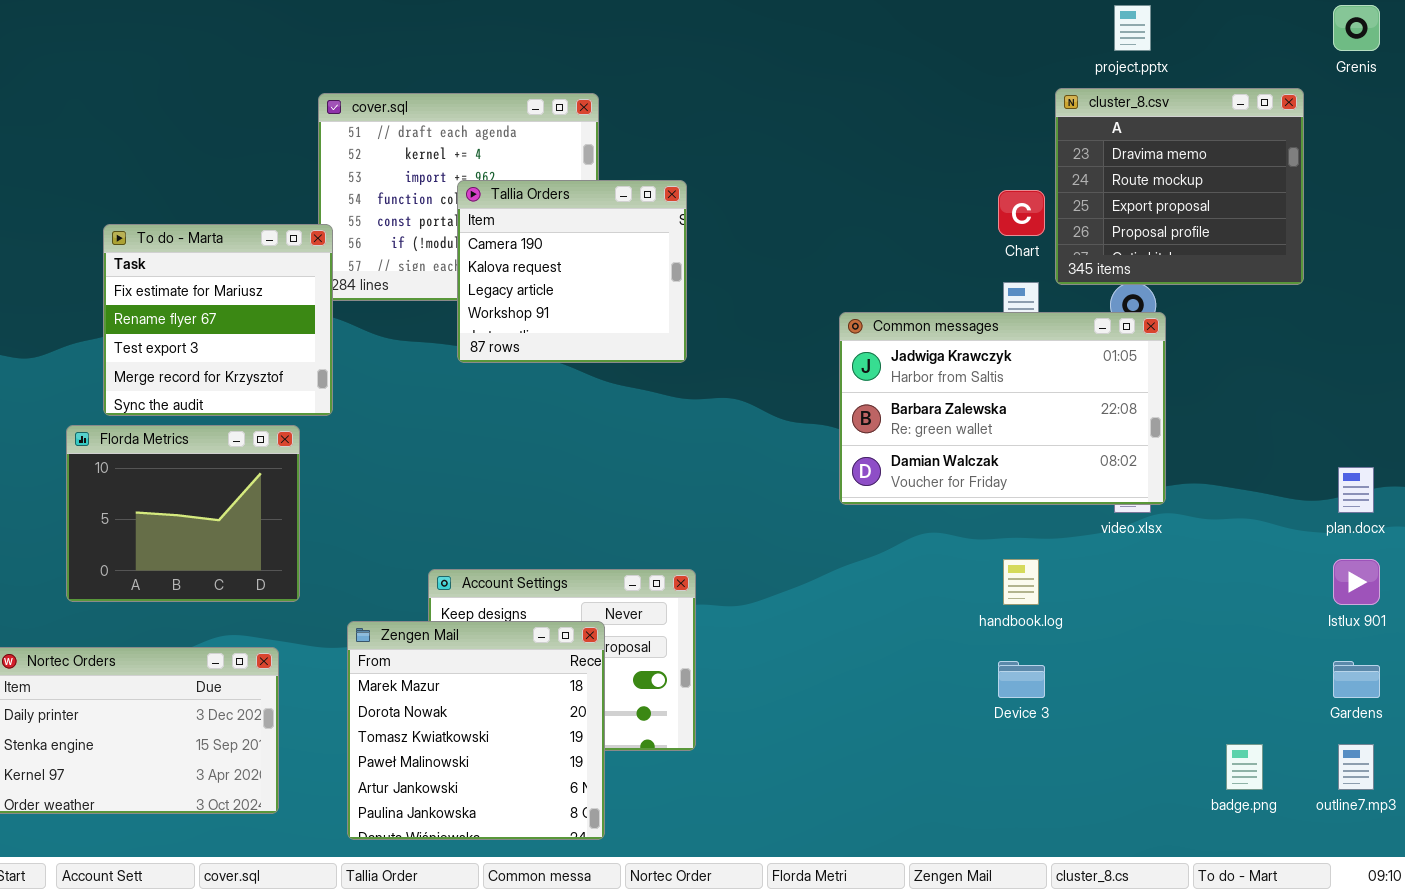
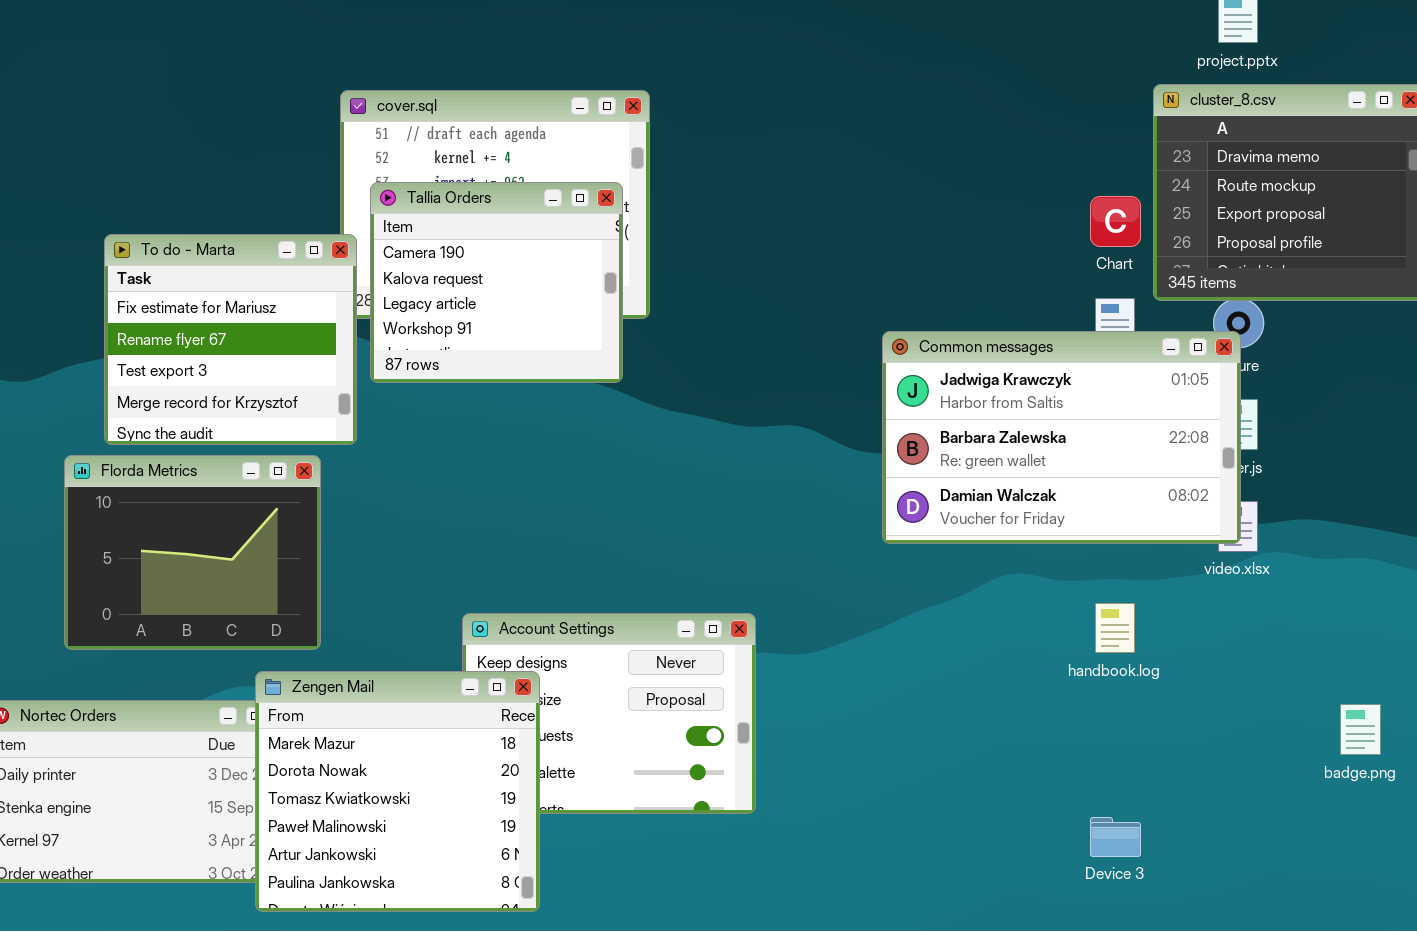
Tallia Orders: [457,180,687,363] -> [370,182,623,383], moved
Common messages: [839,312,1166,505] -> [882,331,1241,544], moved
Zengen Mail: [347,621,605,840] -> [255,671,540,912], moved
Device 3: [998,661,1045,698] -> [1090,817,1141,857], moved
badge.png: [1226,744,1263,790] -> [1340,704,1381,755], moved

